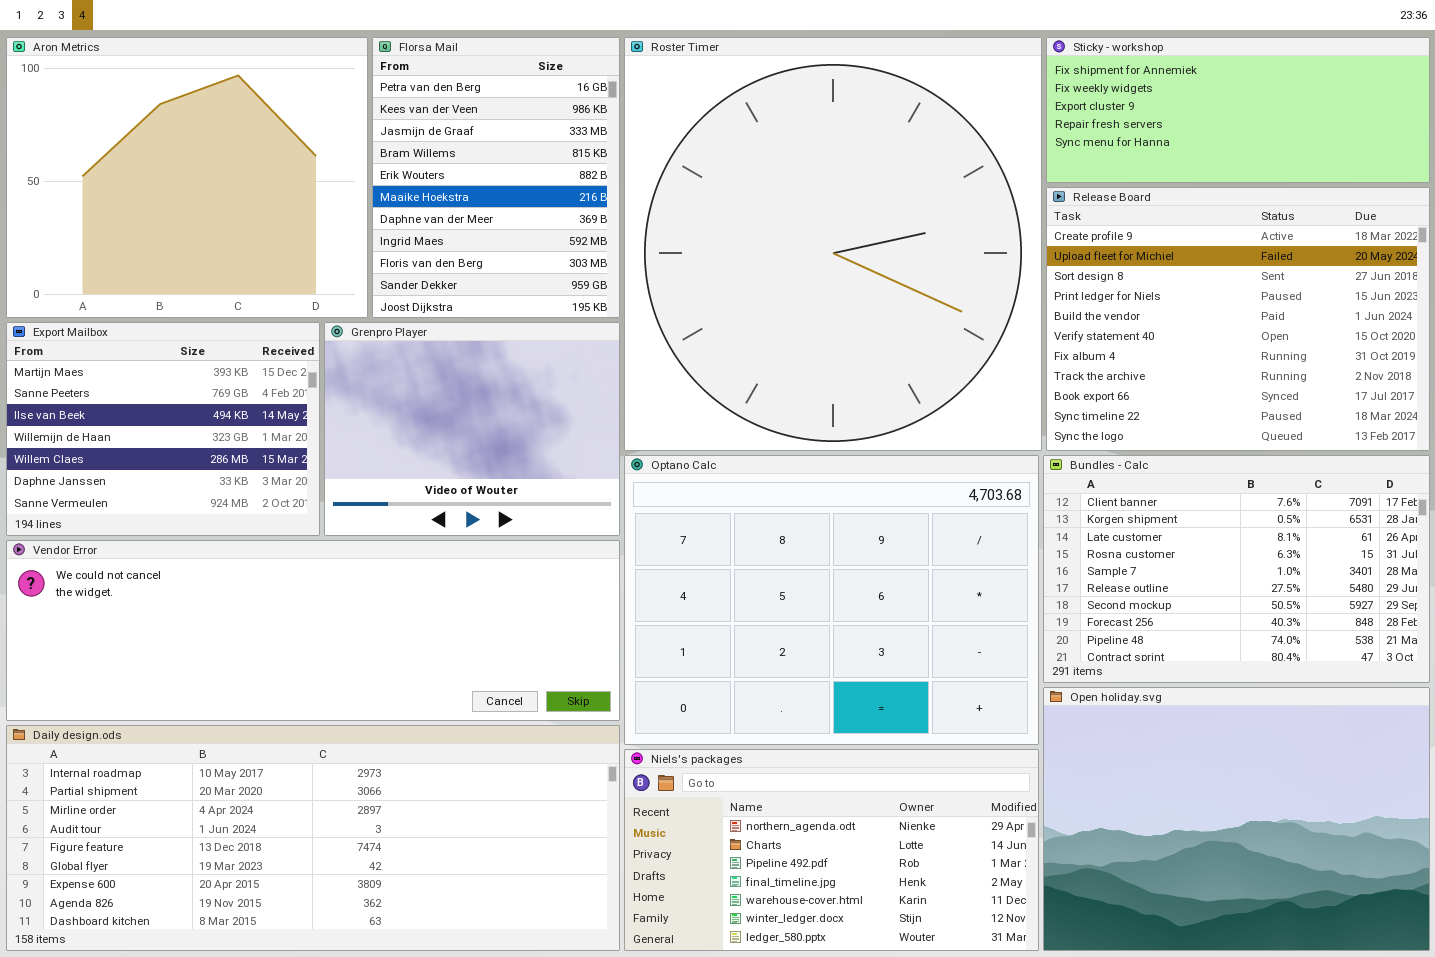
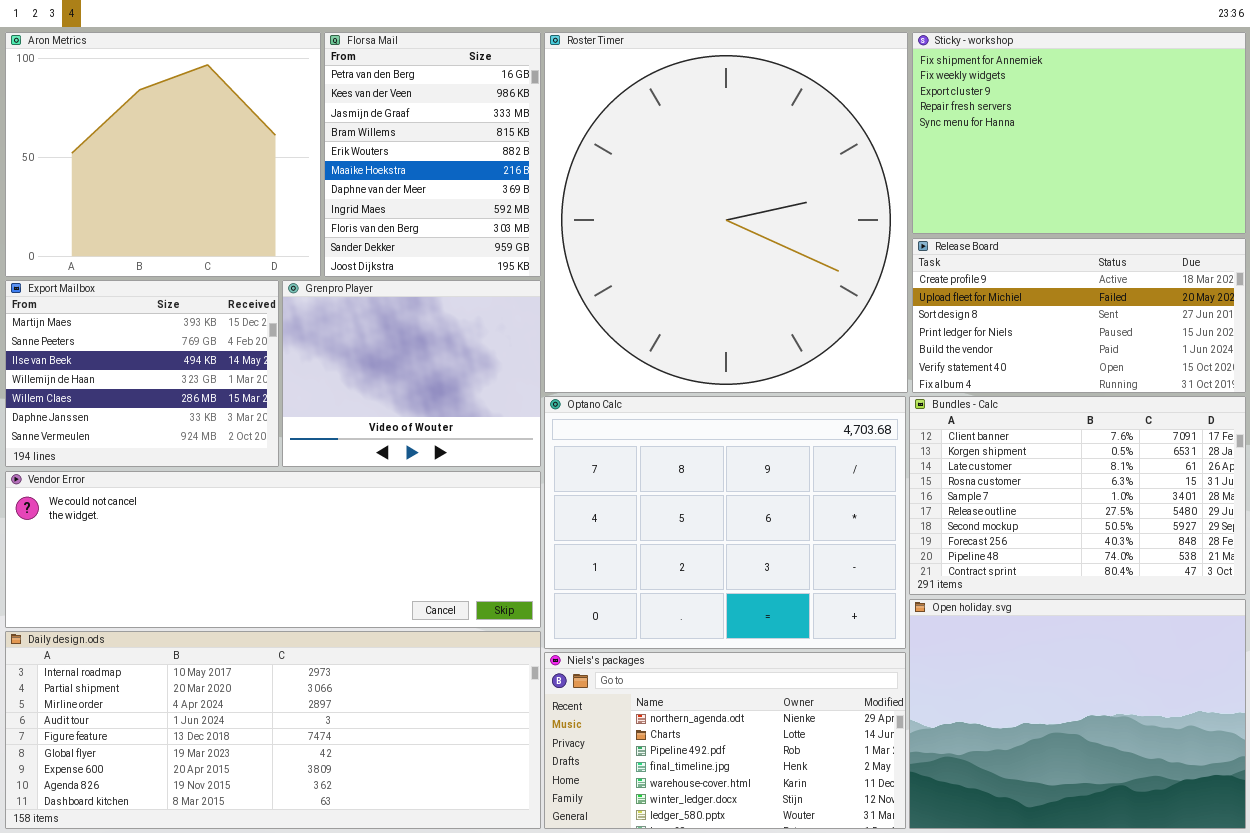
Sticky - workshop: [1046,37,1430,183] -> [912,32,1246,234], resized
Release Board: [1046,187,1430,451] -> [912,238,1246,393], resized

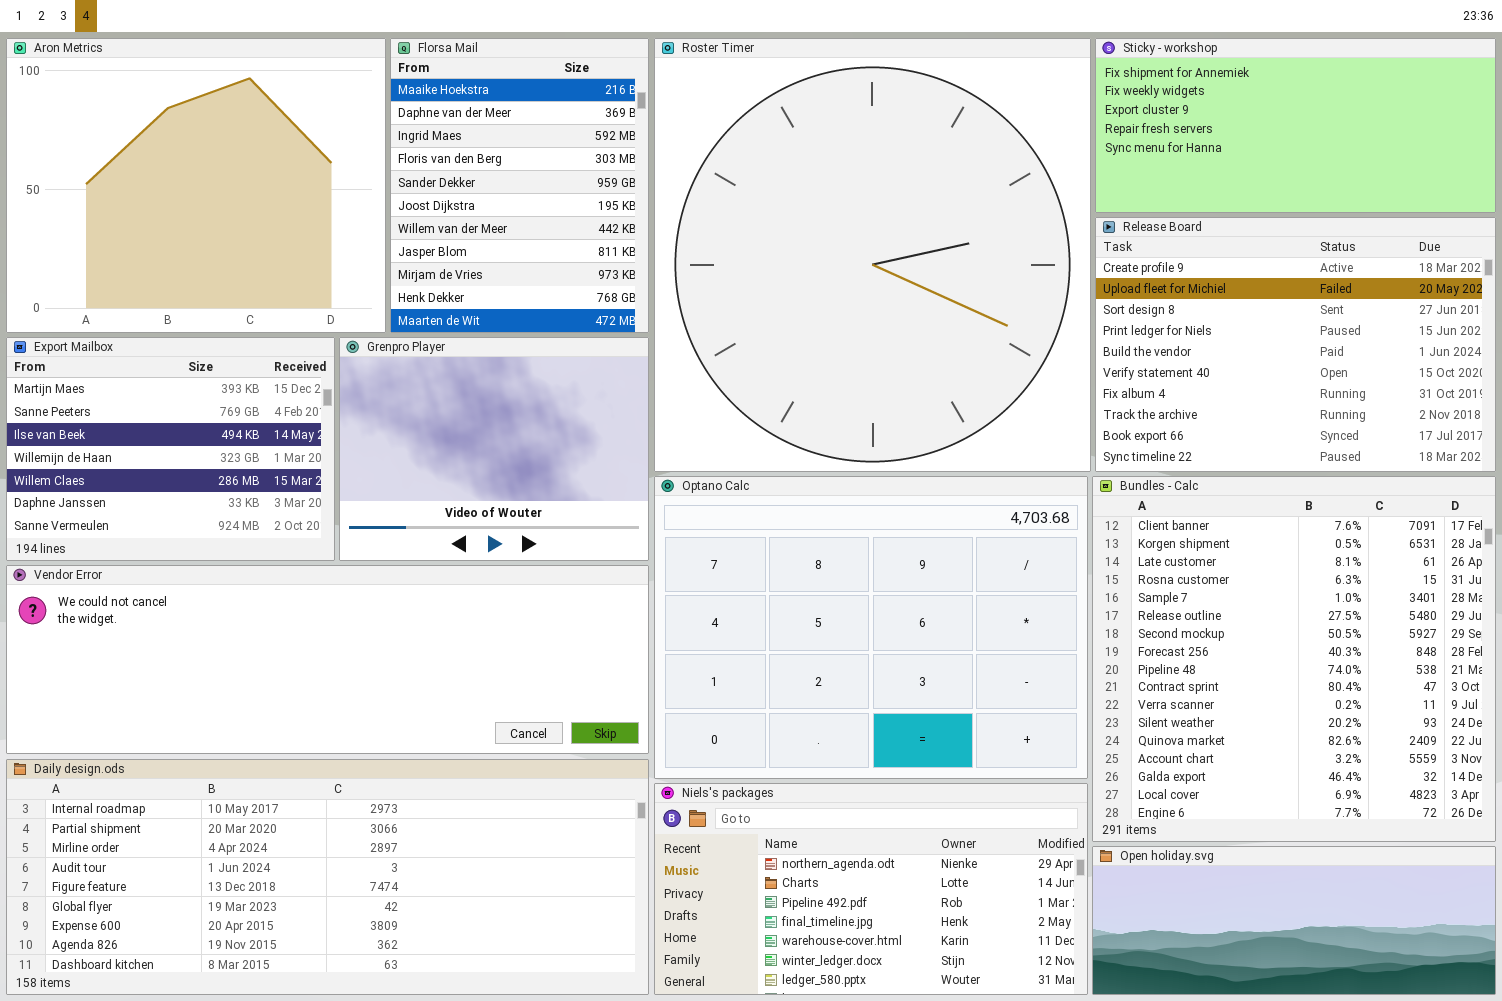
Florsa Mail: [324,32,541,277] -> [390,38,649,333], scrolled down 5 rows
Sticky - workshop: [912,32,1246,234] -> [1095,38,1496,213], resized
Release Board: [912,238,1246,393] -> [1095,217,1496,472], resized
Bundles - Calc: [909,396,1246,595] -> [1092,476,1496,842], resized
Open holiday.svg: [909,599,1246,829] -> [1092,846,1496,995], resized

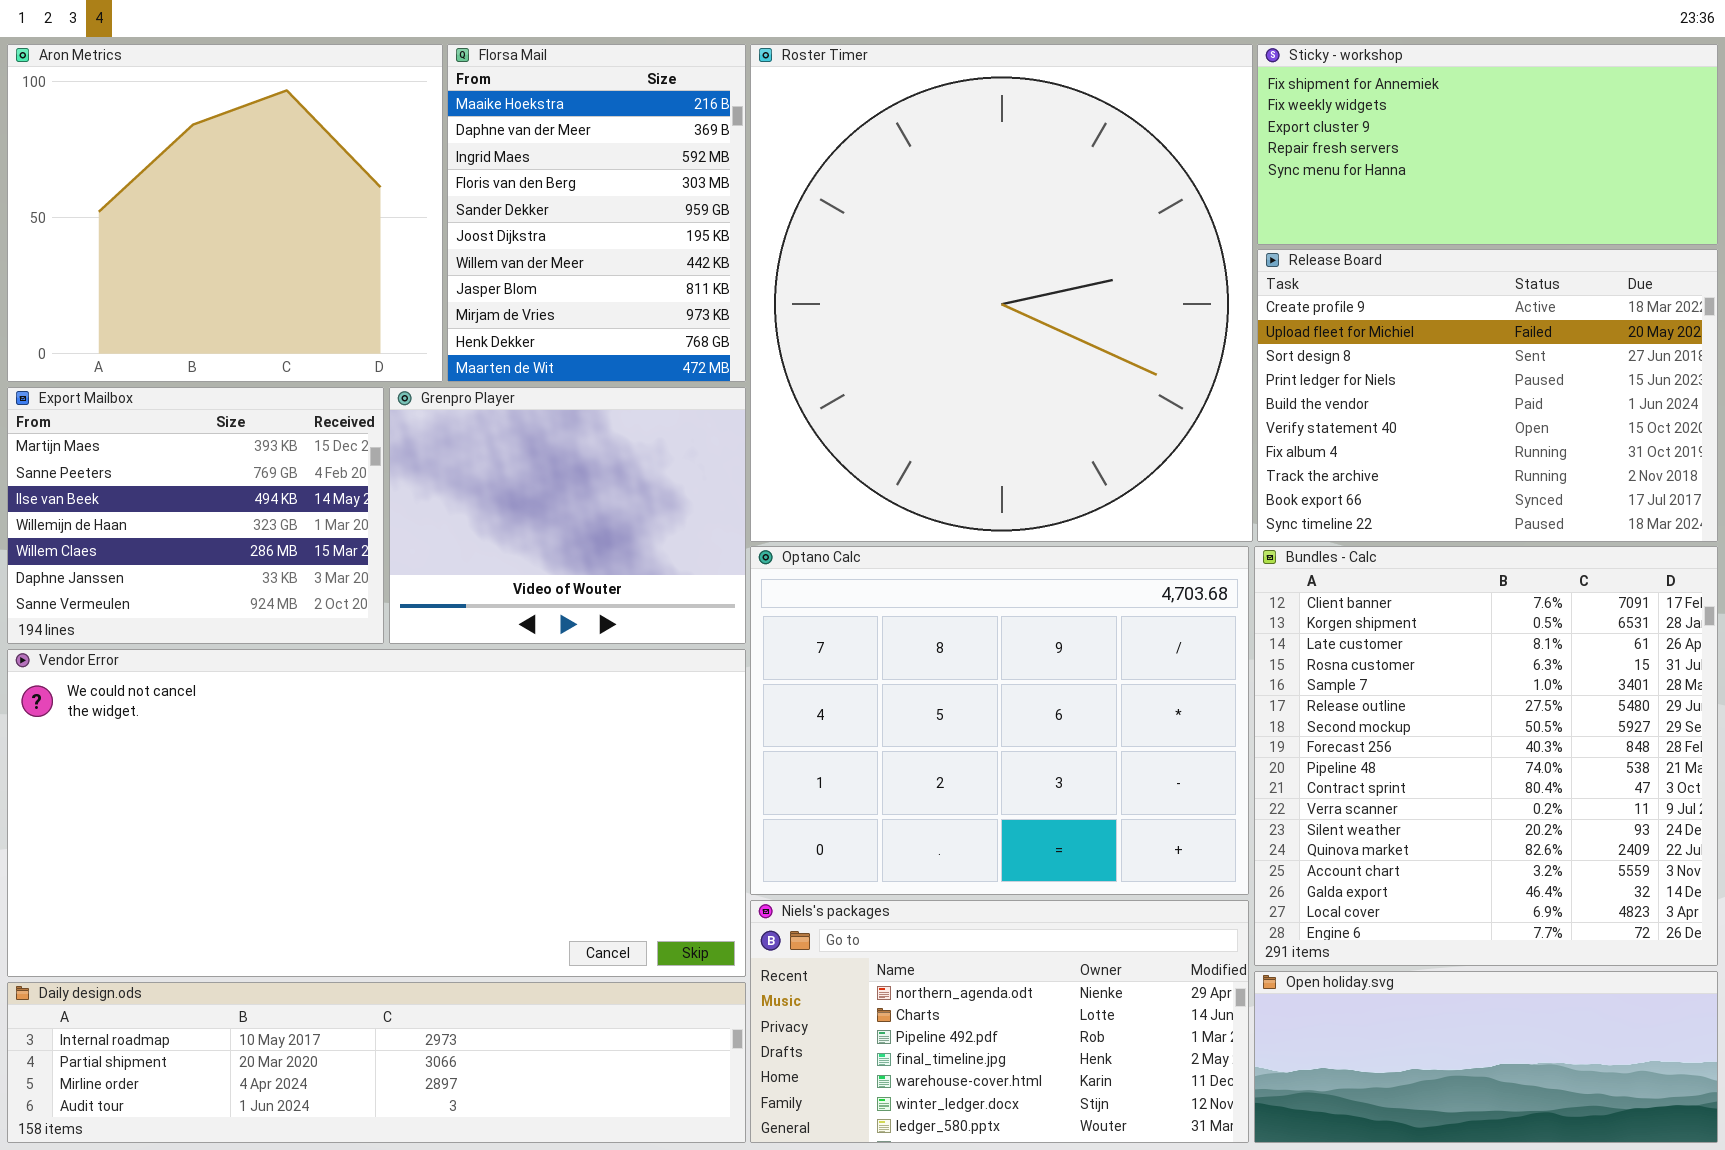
Vendor Error: [6,565,649,754] -> [7,649,746,977], resized
Daily design.ods: [6,759,649,995] -> [7,982,746,1143], resized

